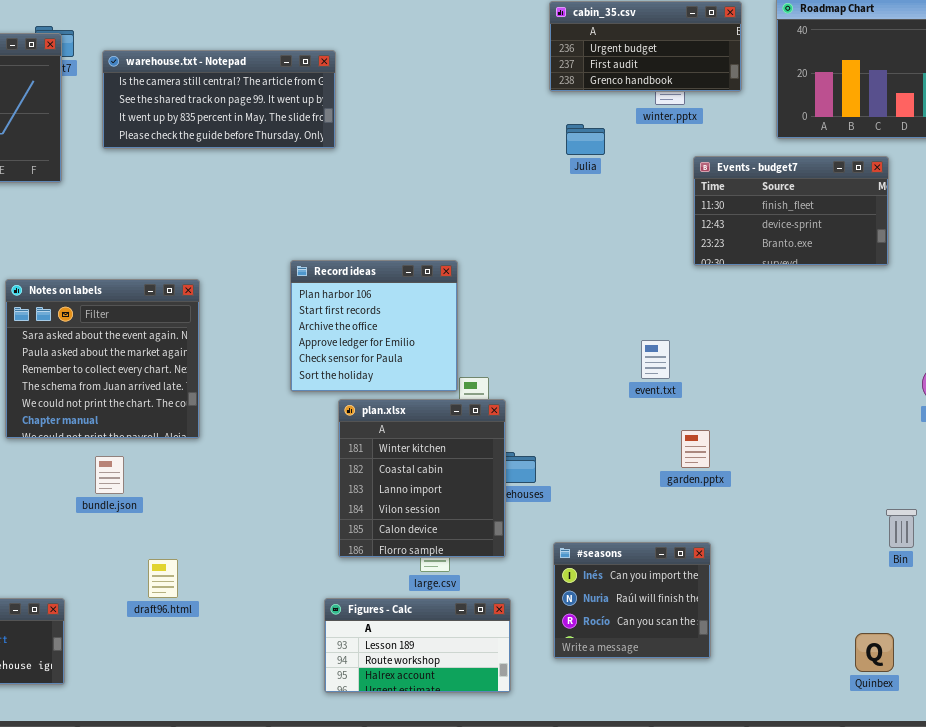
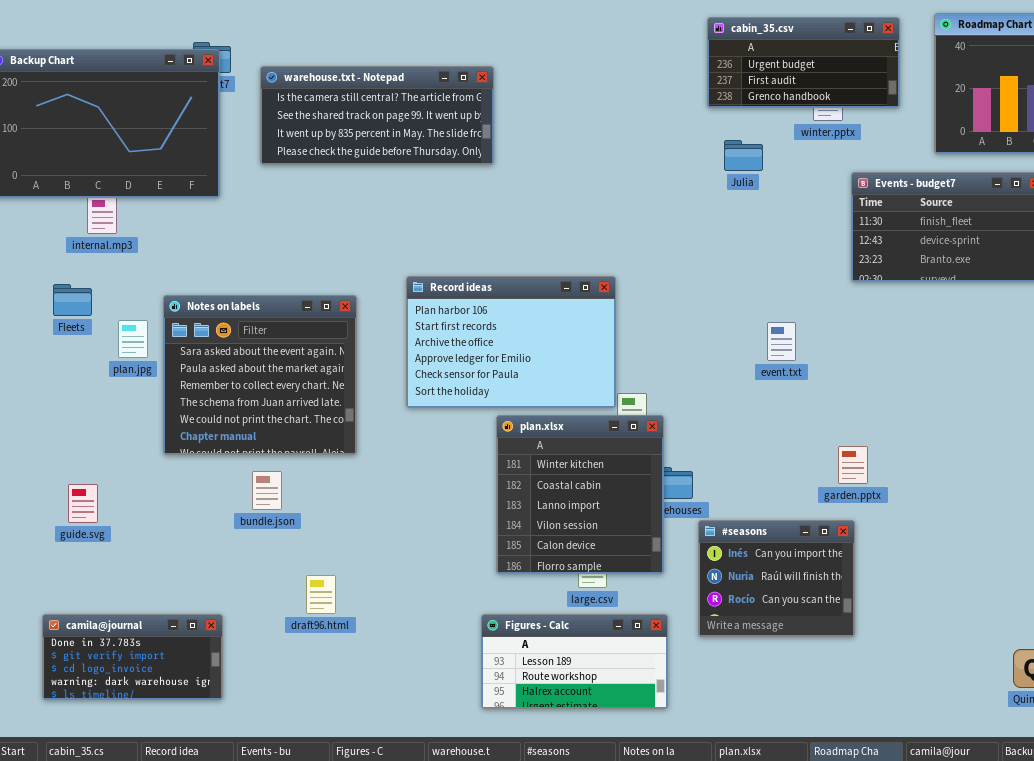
Record ideas: [290,260,458,392] -> [406,276,616,408], resized
event.txt: [641,340,670,379] -> [767,322,796,361], moved
#seasons: [553,542,711,659] -> [698,520,855,637], moved

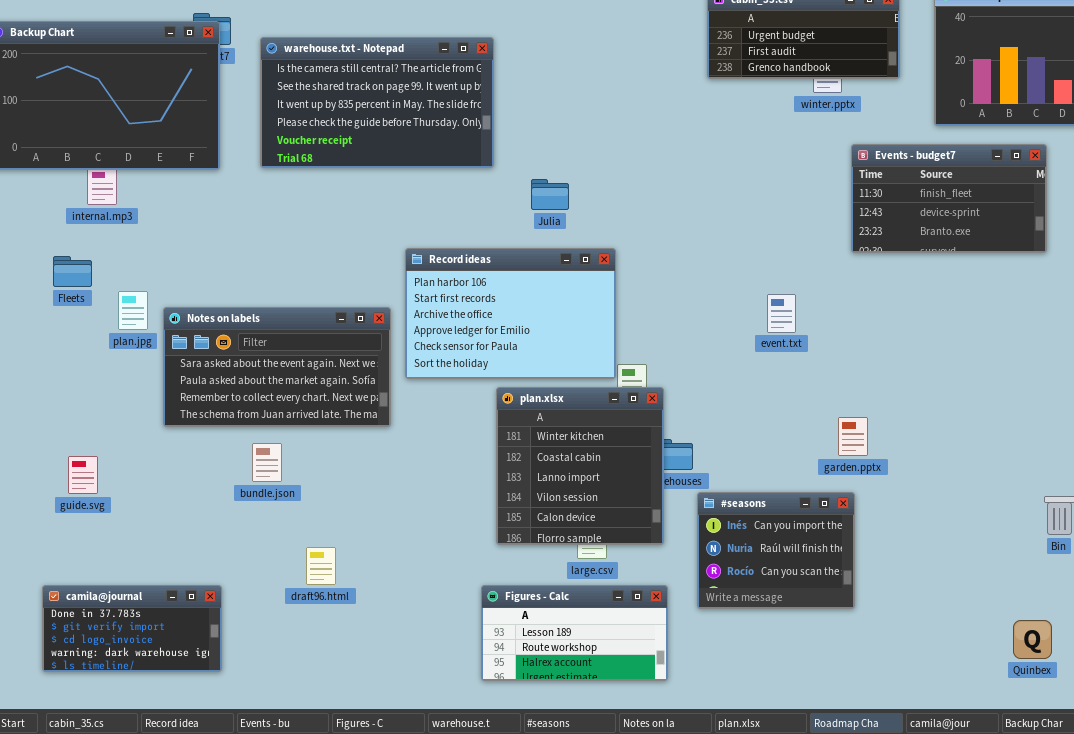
warehouse.txt - Notepad: [260,66,494,165] -> [260,37,494,168], resized
Julia: [724,140,763,171] -> [531,179,569,210], moved
Notes on labels: [163,295,357,455] -> [163,307,391,427], resized

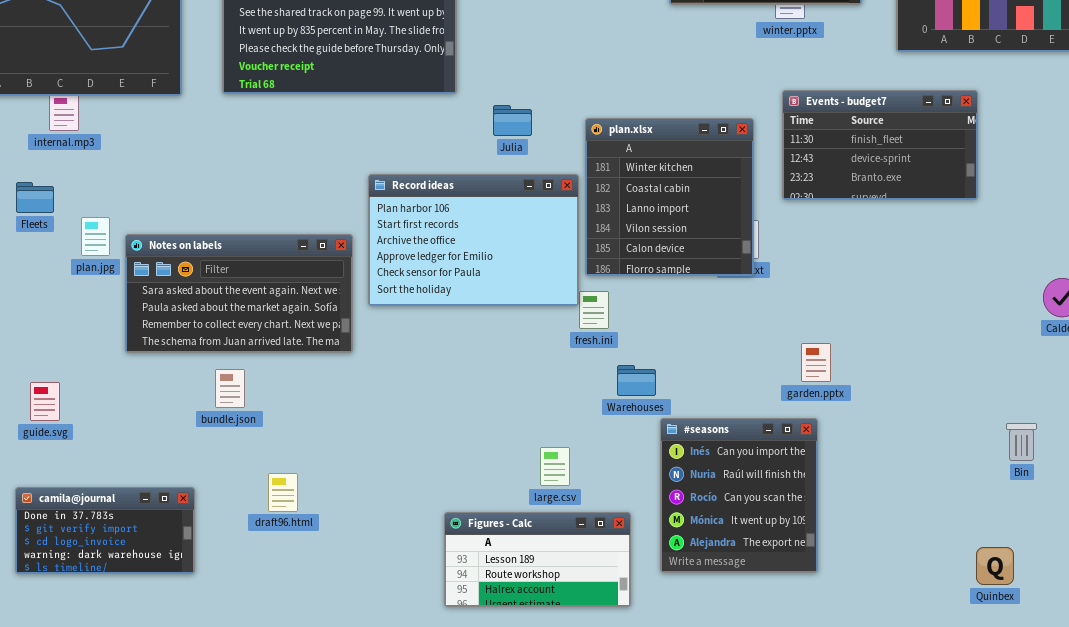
Events - budget7: [851,144,1047,253] -> [782,90,978,200], moved
plan.xlsx: [496,387,664,545] -> [585,118,754,276], moved
#seasons: [697,492,855,609] -> [660,418,818,573], resized
camila@journal: [42,585,222,672] -> [15,487,195,574], moved

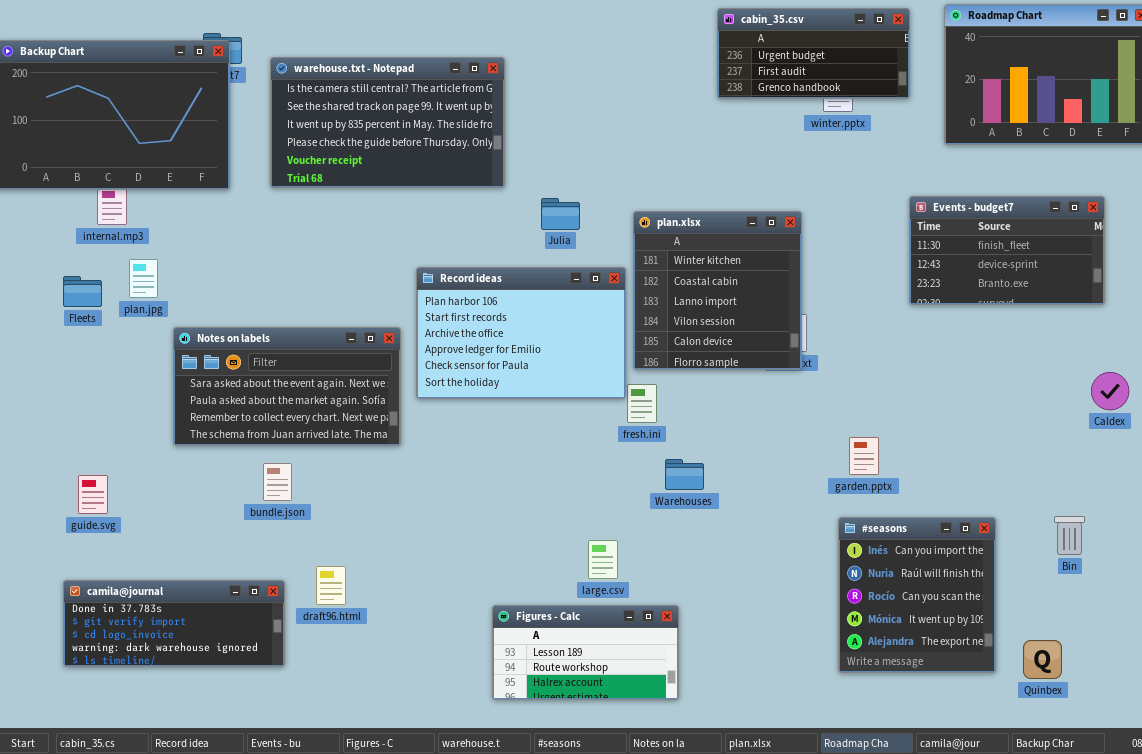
Events - budget7: [782,90,978,200] -> [909,196,1105,305], moved
plan.jpg: [81,217,110,256] -> [129,259,158,298], moved
#seasons: [660,418,818,573] -> [838,517,996,673], moved
camila@journal: [15,487,195,574] -> [63,580,285,667], resized

